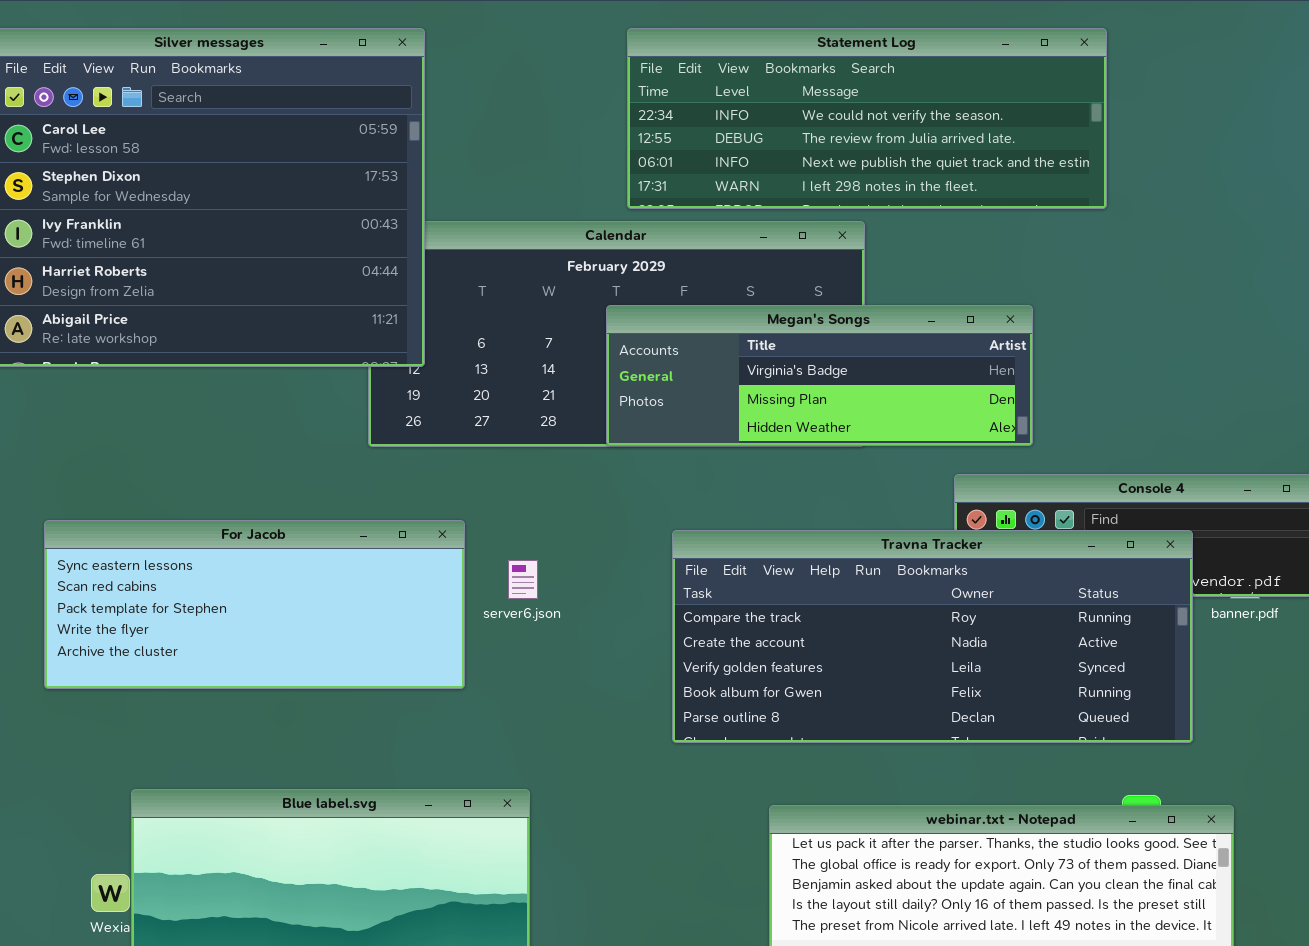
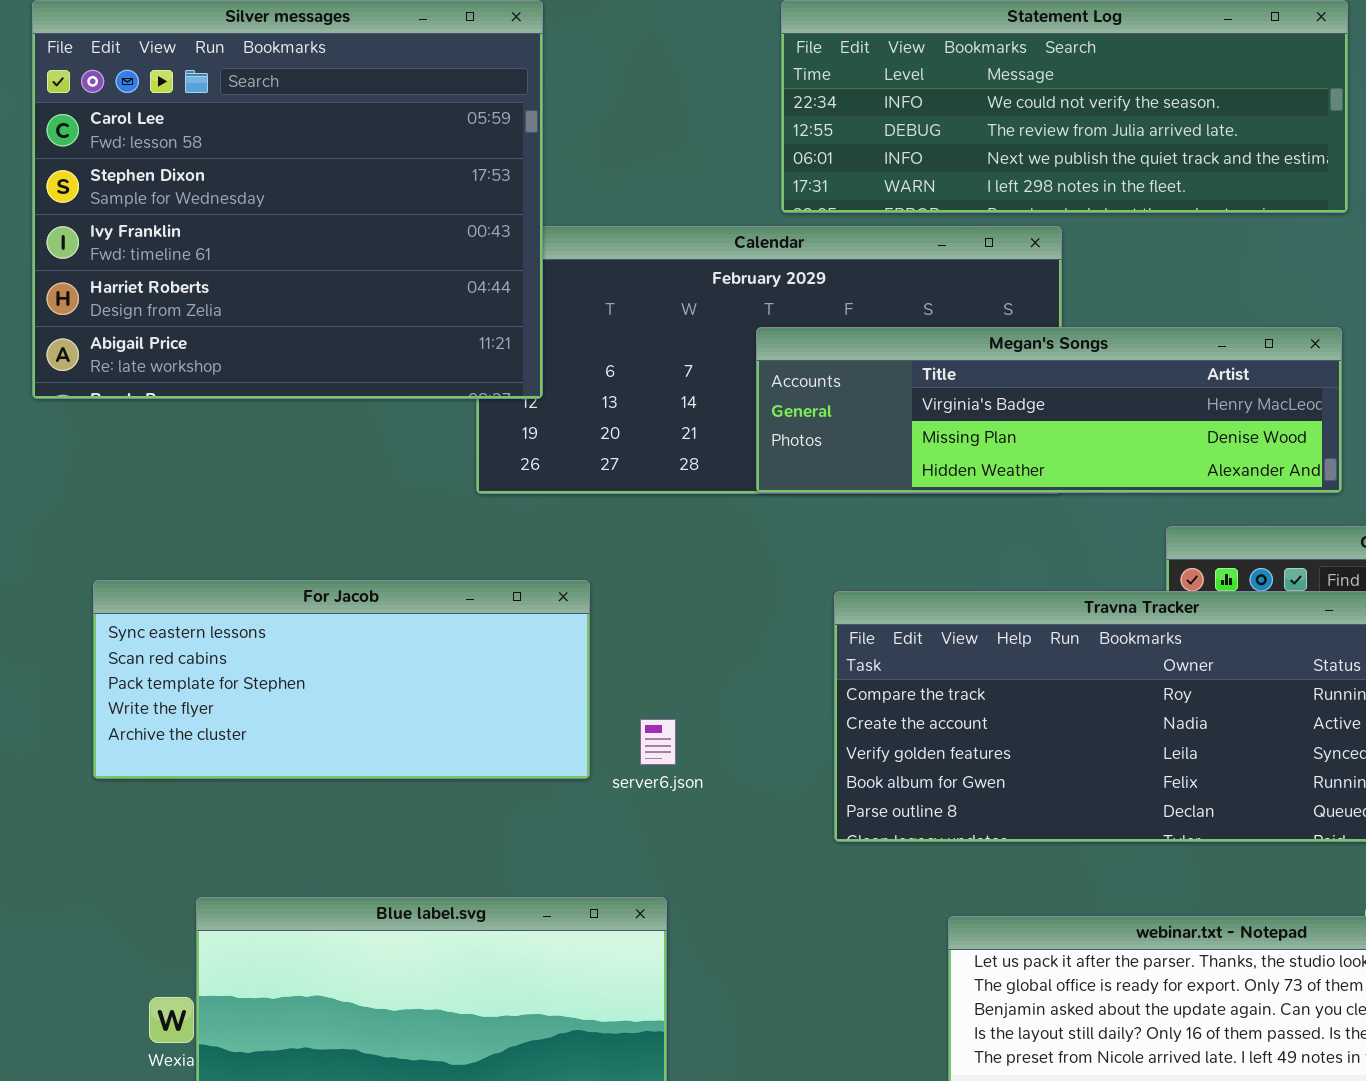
Megan's Songs: [606,305,1033,446] -> [756,327,1342,493], resized
server6.json: [508,560,538,599] -> [640,719,676,765], moved

